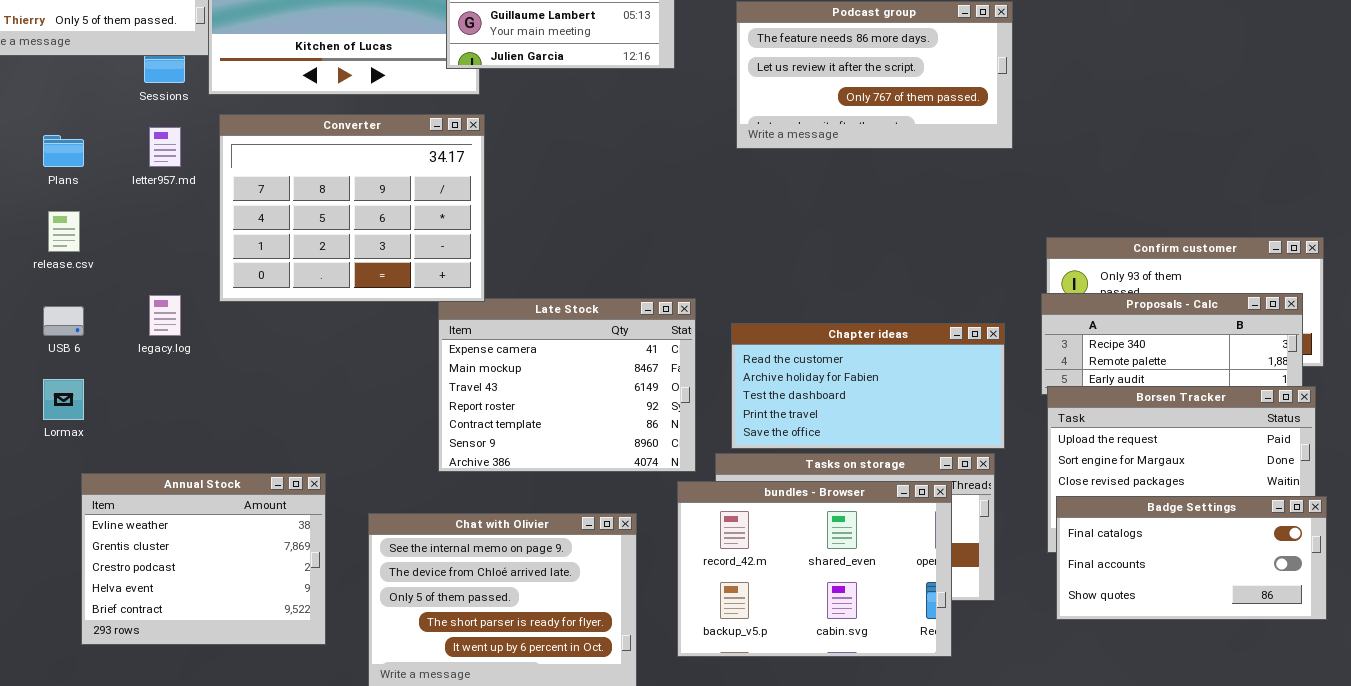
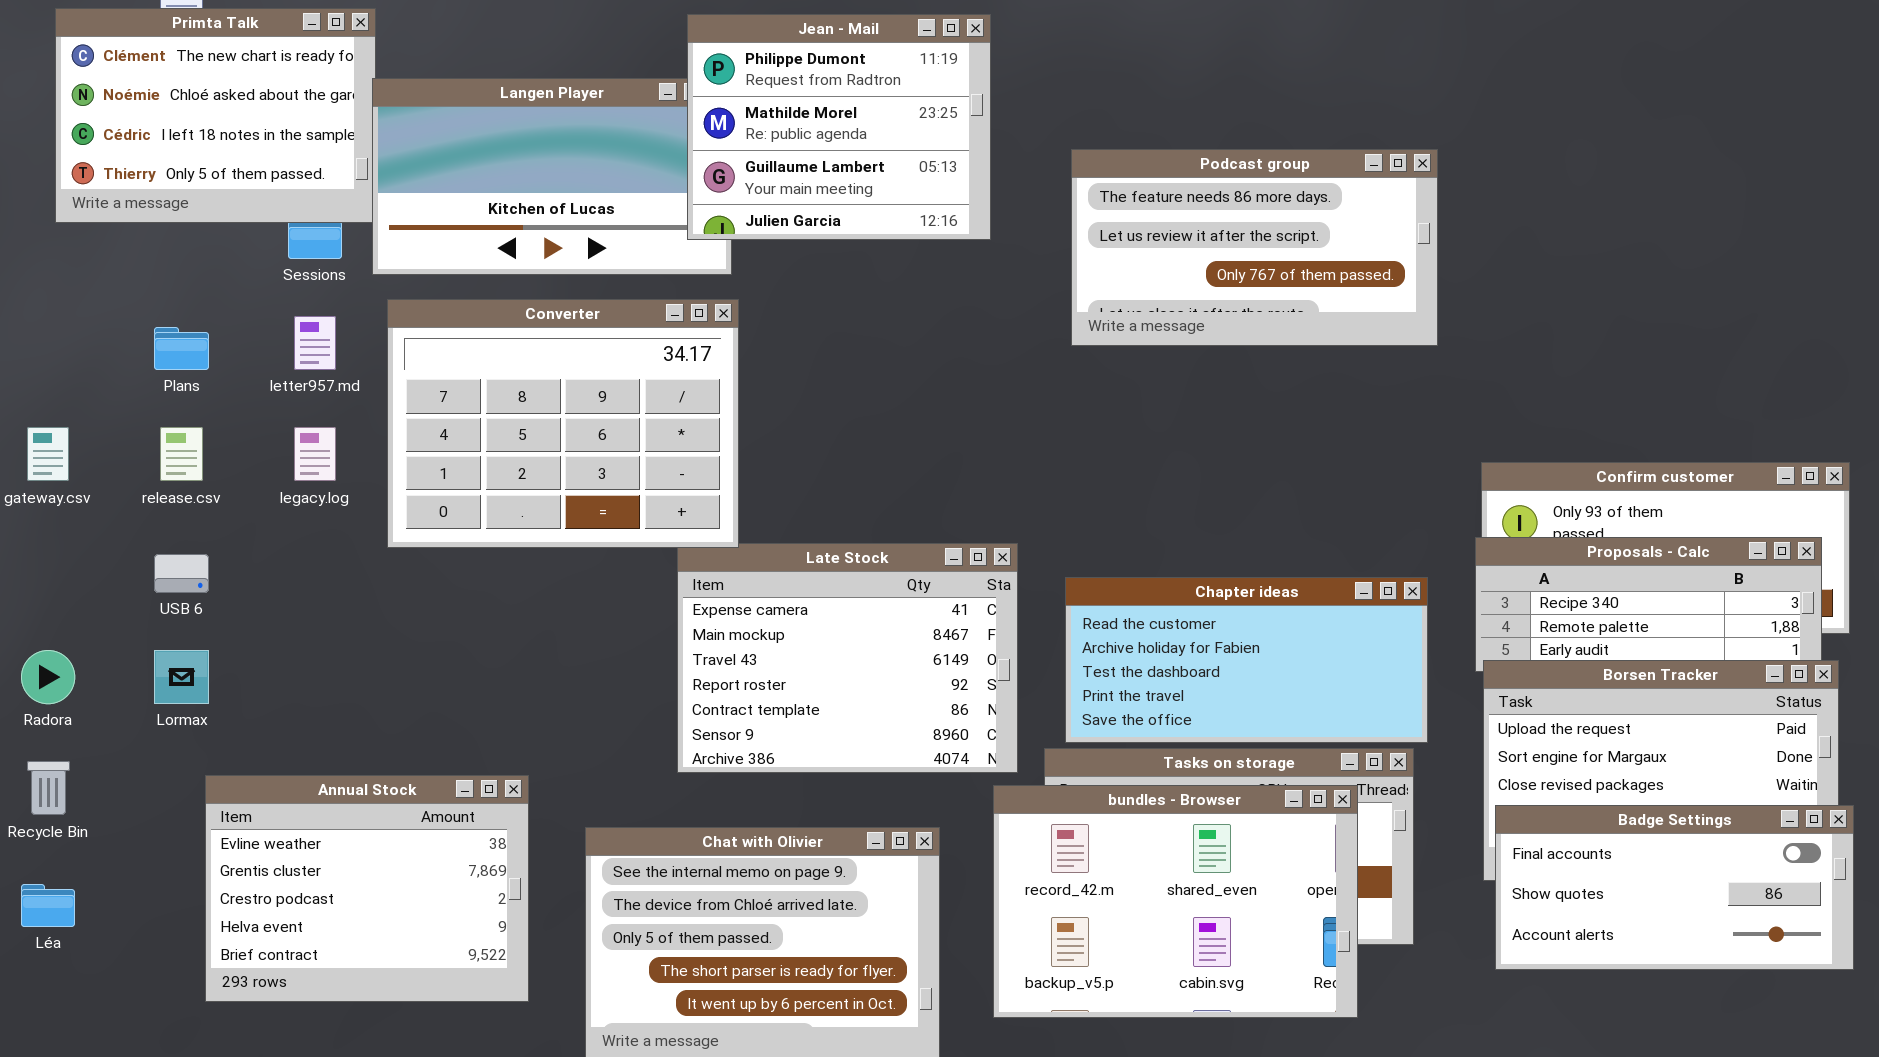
legacy.log: [149,295,181,336] -> [294,427,336,481], moved
Badge Settings: [1056,496,1327,620] -> [1495,805,1854,970], scrolled down 1 row

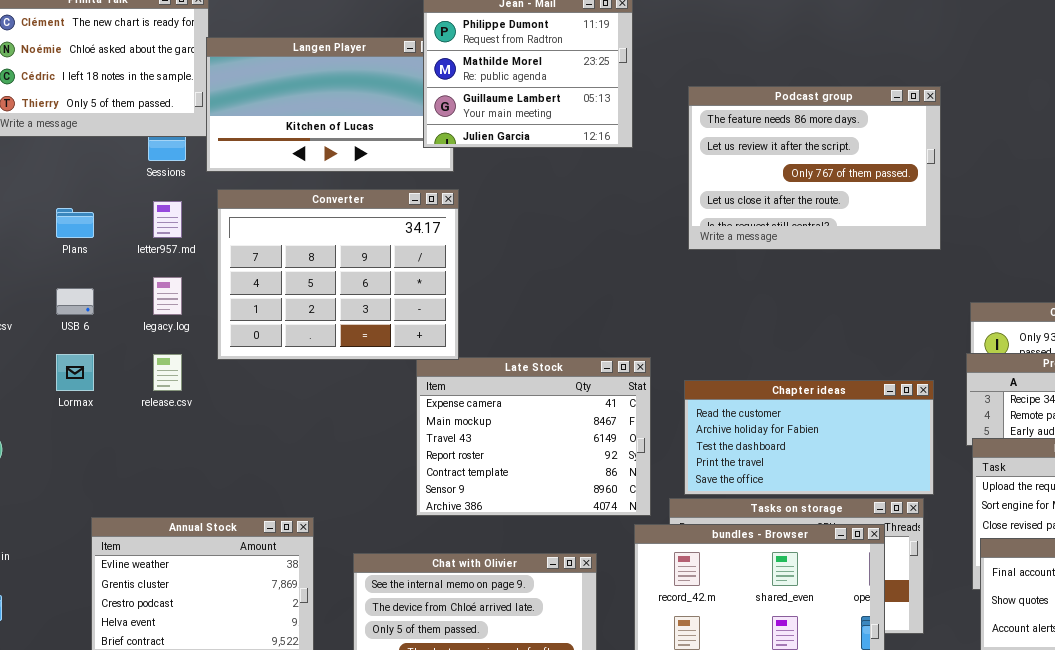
Podcast group: [1071,149,1438,346] -> [688,86,941,250], resized
release.csv: [160,427,203,481] -> [153,354,182,391], moved
USB 6: [154,554,209,593] -> [56,288,94,315], moved
Lormax: [154,650,209,704] -> [56,354,94,391], moved

